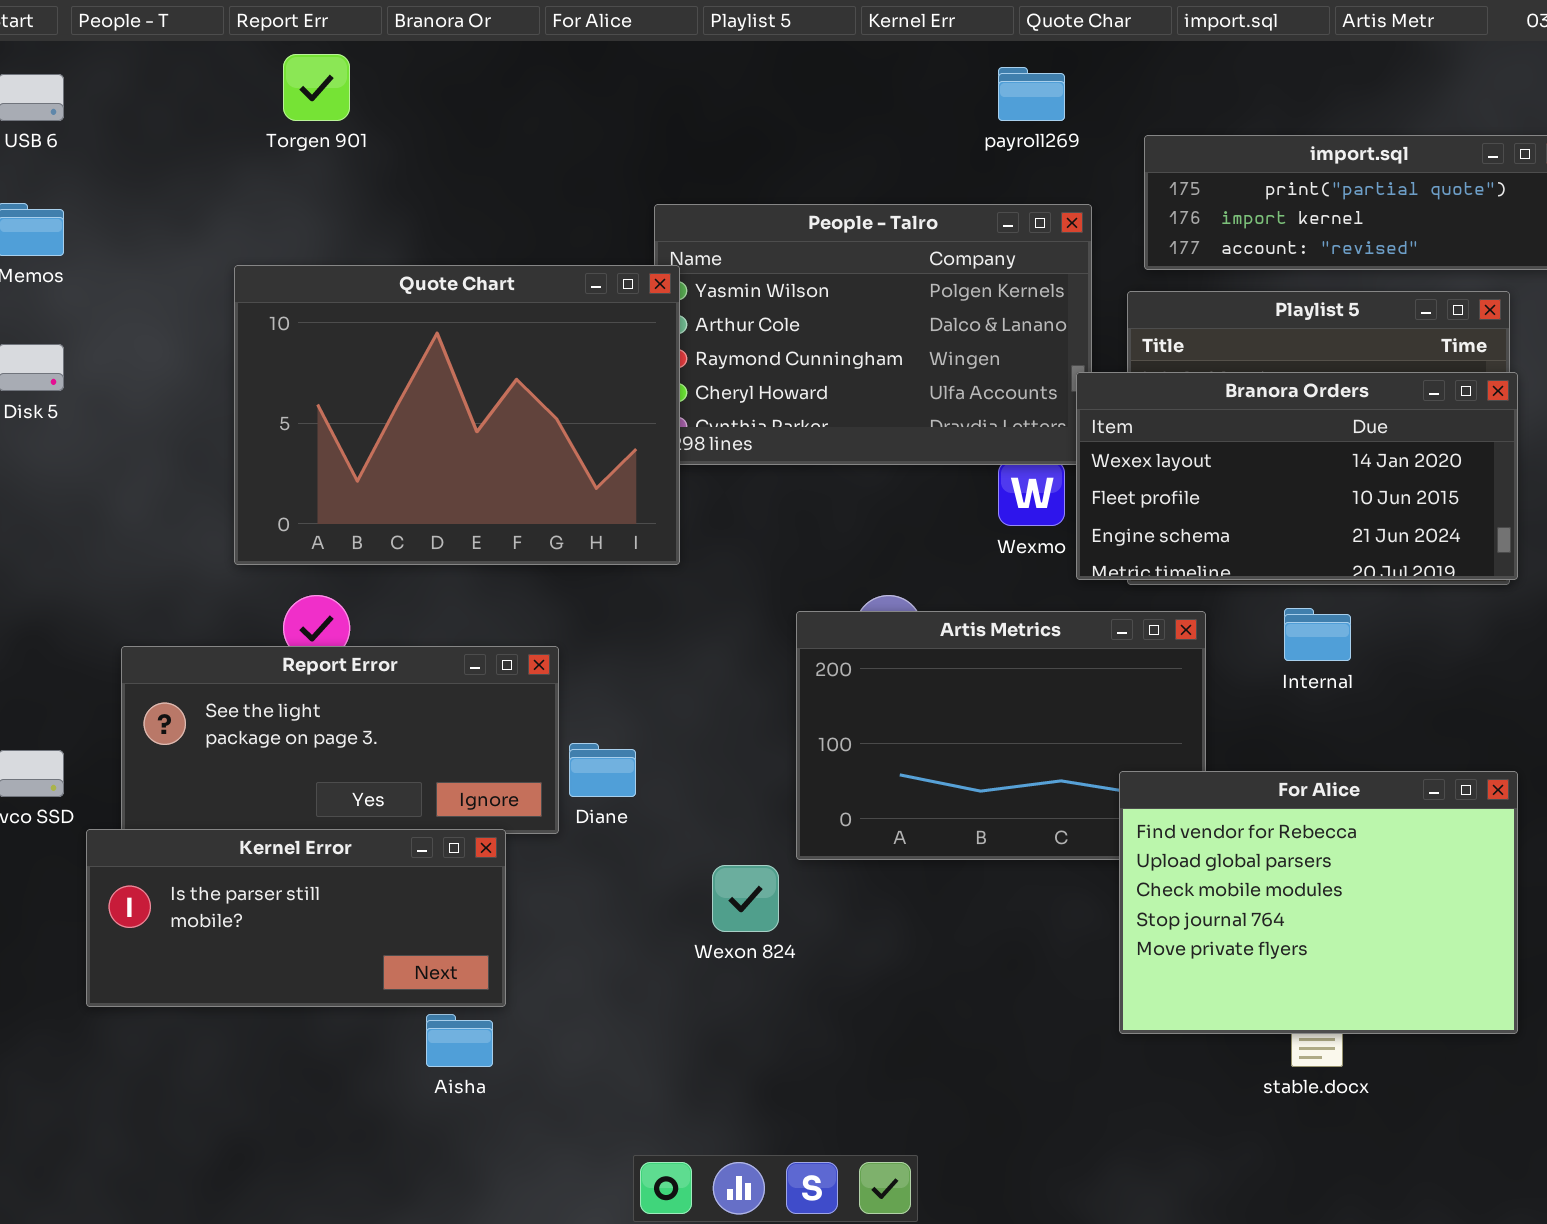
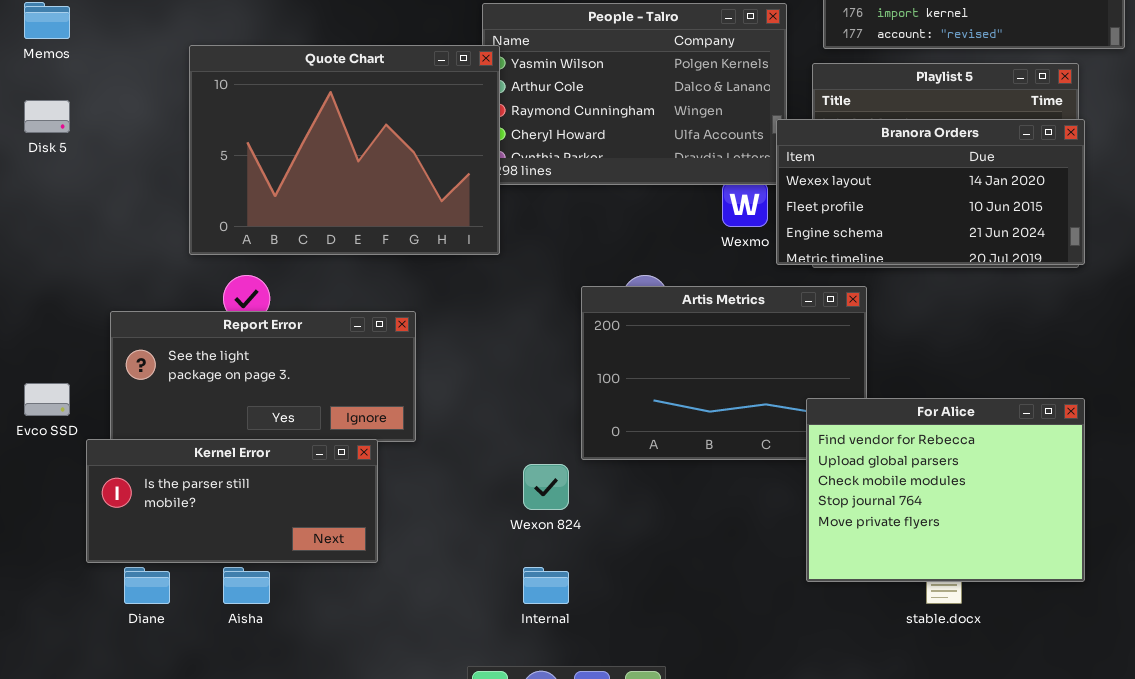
Internal: [1284,608,1351,661] -> [523,567,569,604], moved
Diane: [569,743,636,797] -> [124,567,170,604], moved
Aisha: [426,1014,493,1067] -> [223,567,270,604], moved

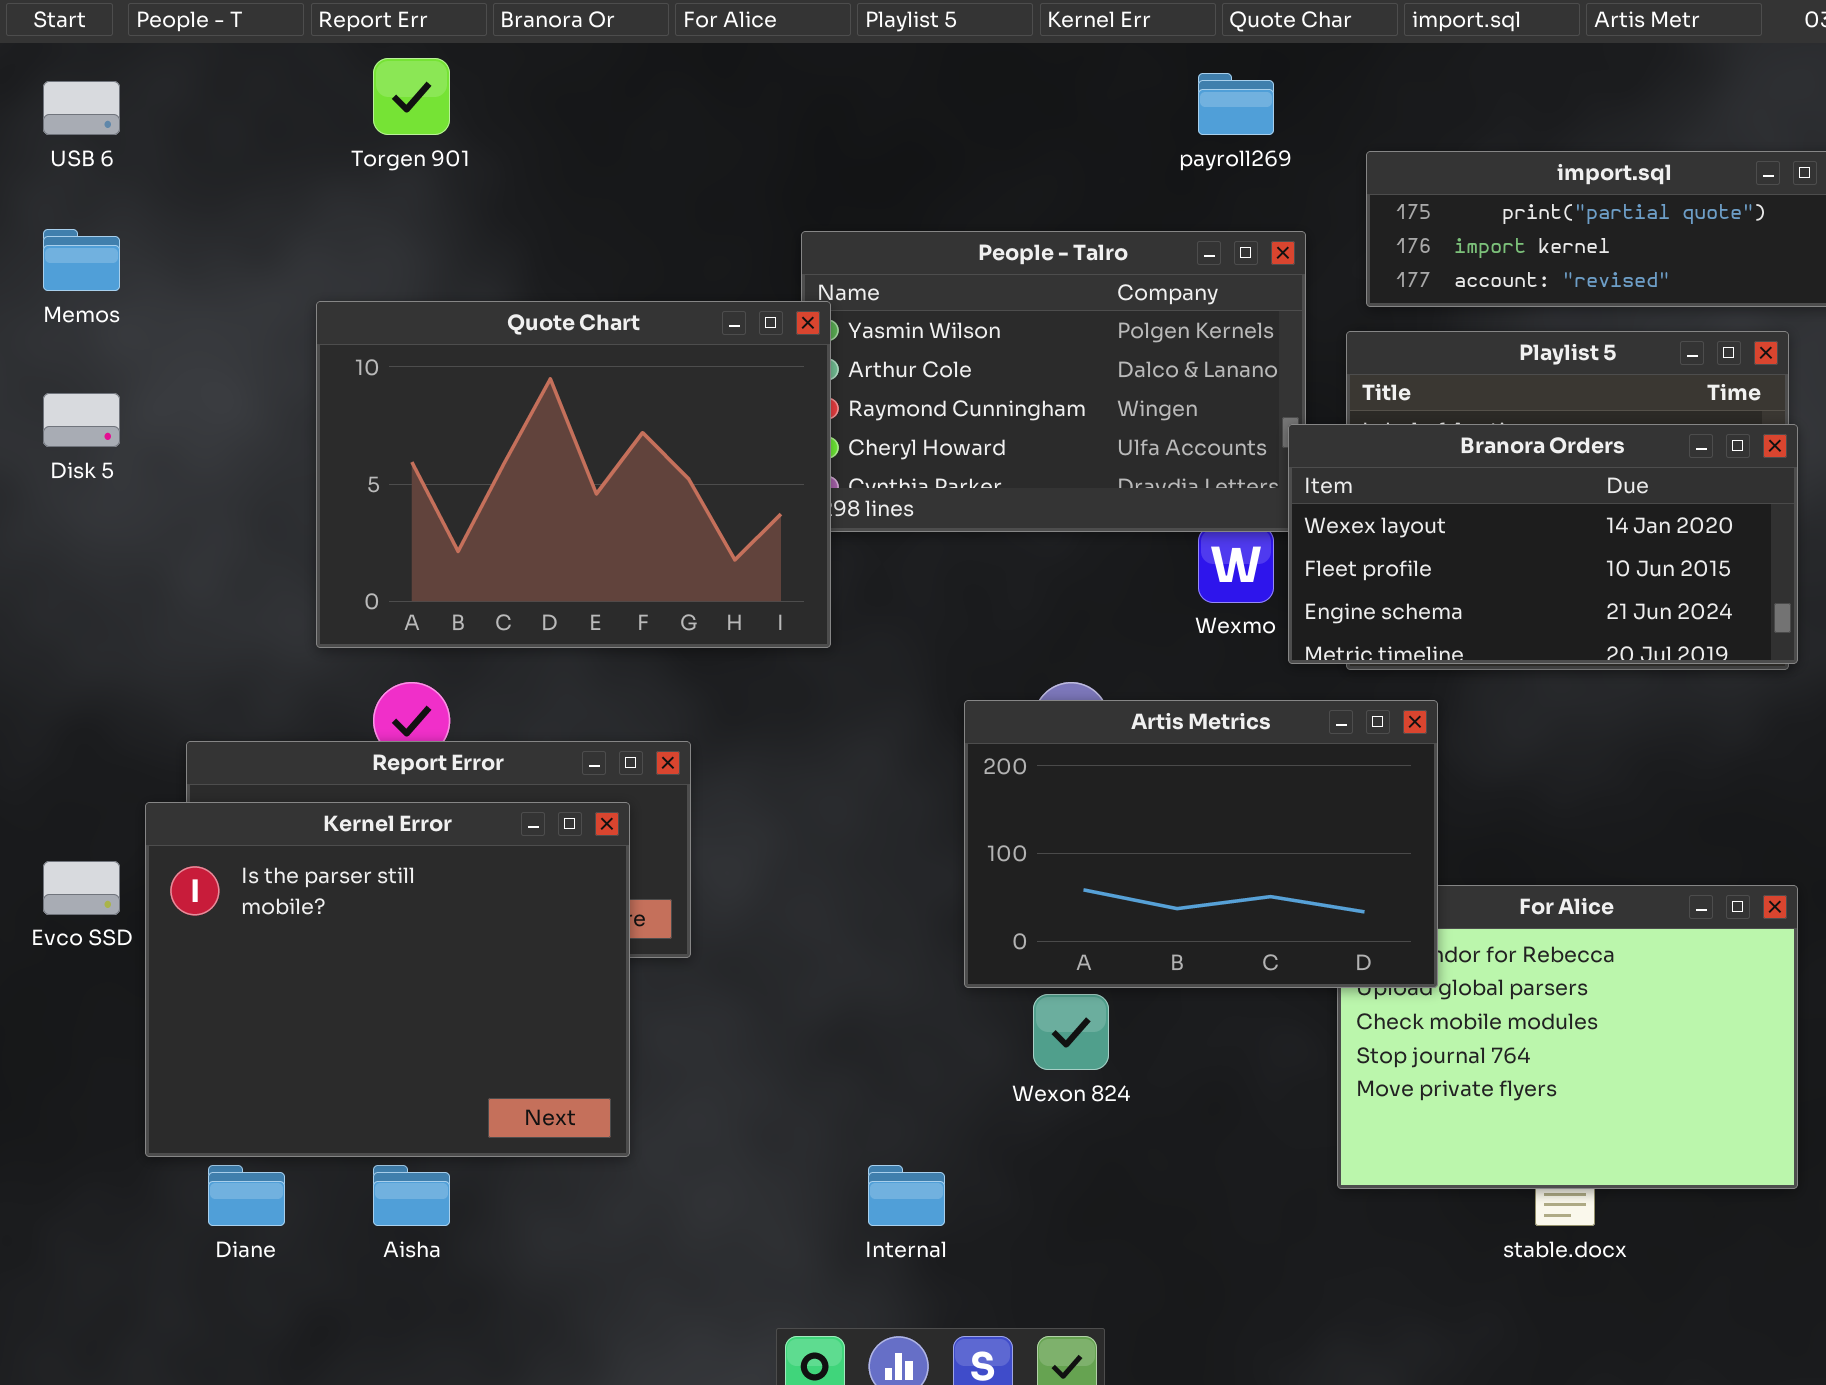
Artis Metrics: [581,286,867,460] -> [964,700,1438,988], raised
Kernel Error: [86,439,378,563] -> [145,802,630,1157], resized
Wexon 824: [523,464,569,510] -> [1033,994,1109,1070], moved

